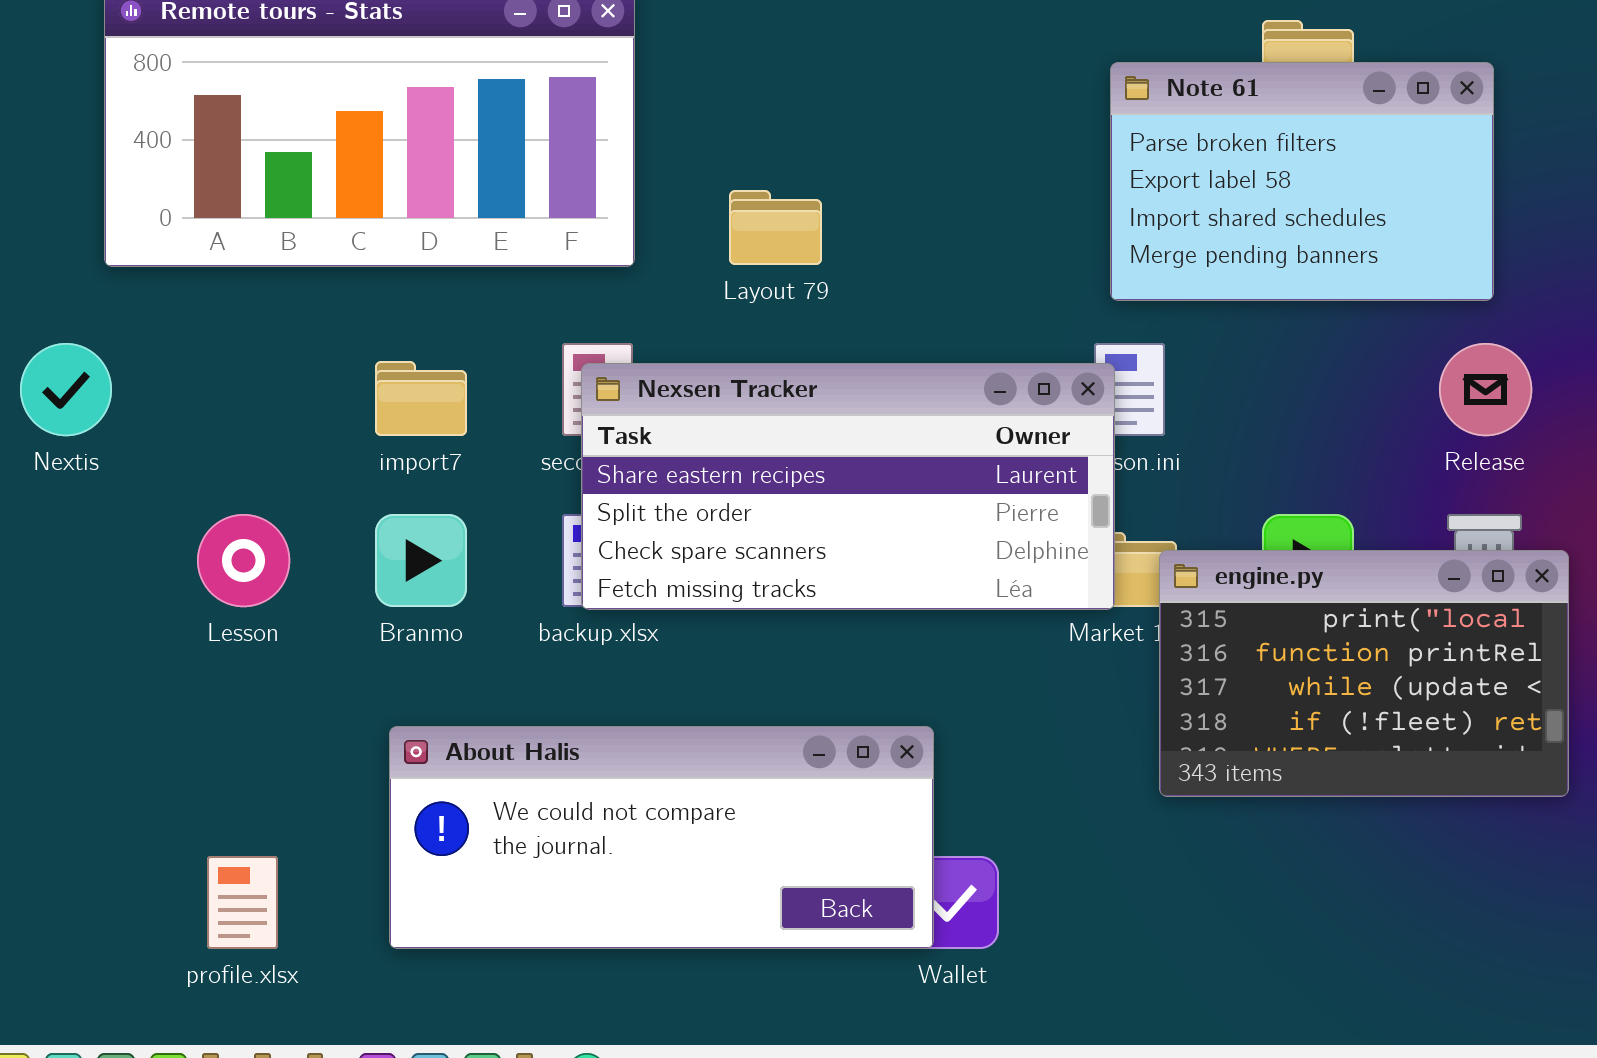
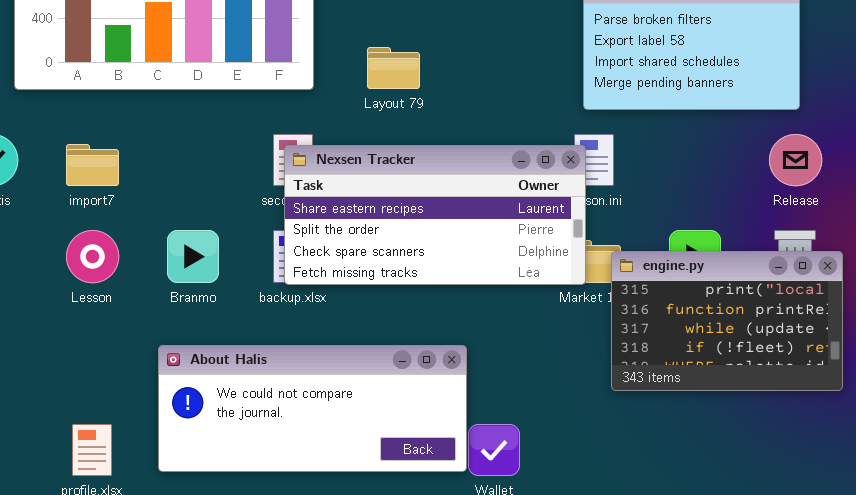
import7: [375,361,467,436] -> [66,144,119,186], moved
About Halis: [389,726,934,949] -> [158,345,467,472], moved

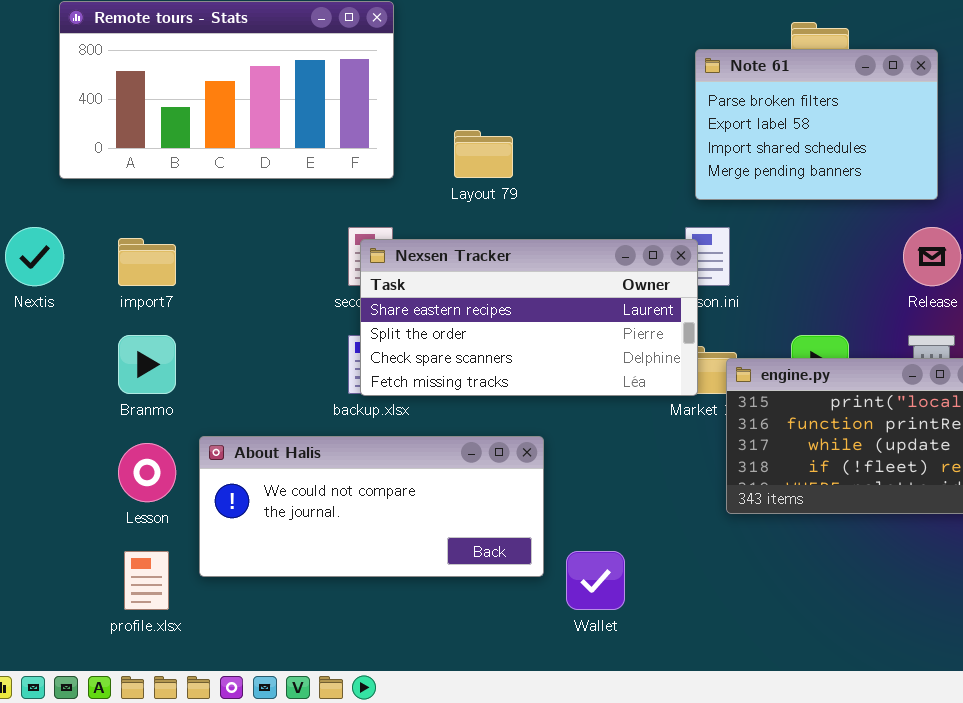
Lesson: [66,230,119,283] -> [118,443,176,502], moved
Branmo: [167,230,219,283] -> [118,335,176,394], moved
About Halis: [158,345,467,472] -> [199,436,544,577], moved

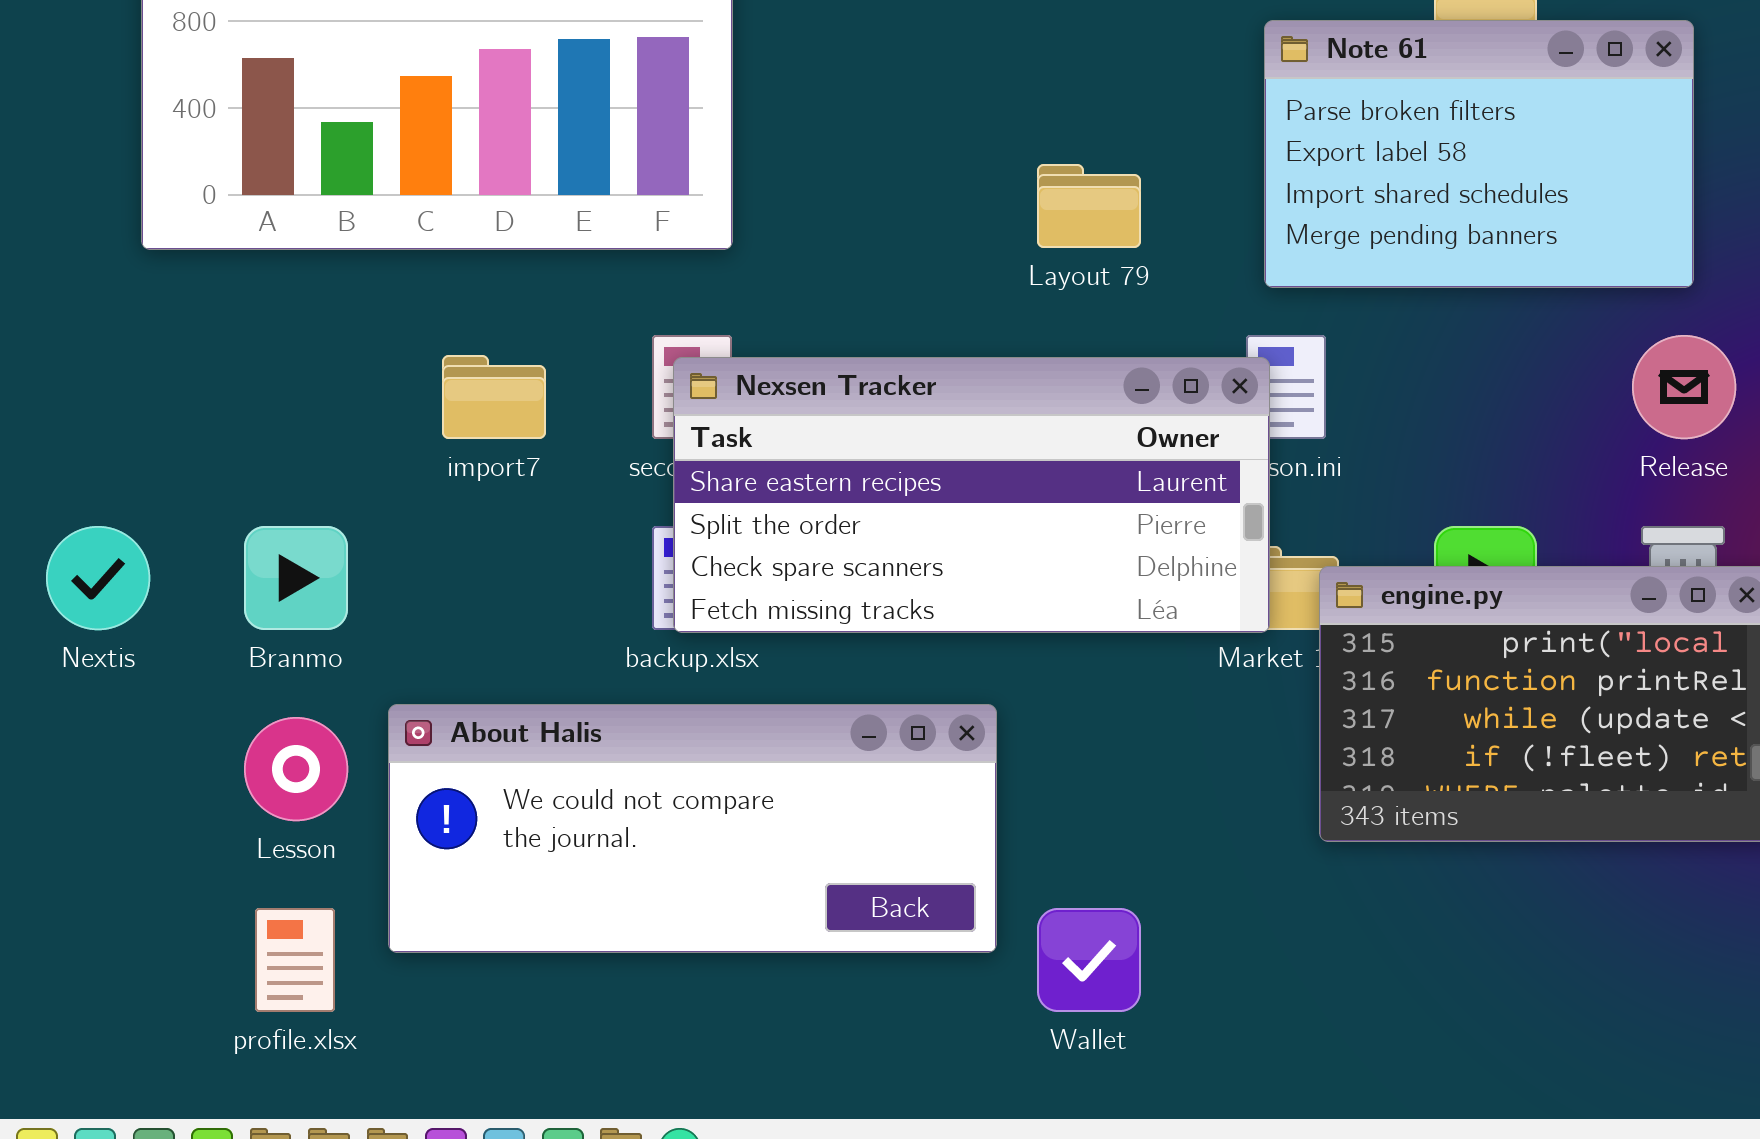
Layout 79: [454,130,513,178] -> [1037,164,1141,248], moved
Nextis: [5,227,64,286] -> [46,526,150,630], moved
import7: [118,238,176,286] -> [442,355,546,439], moved

